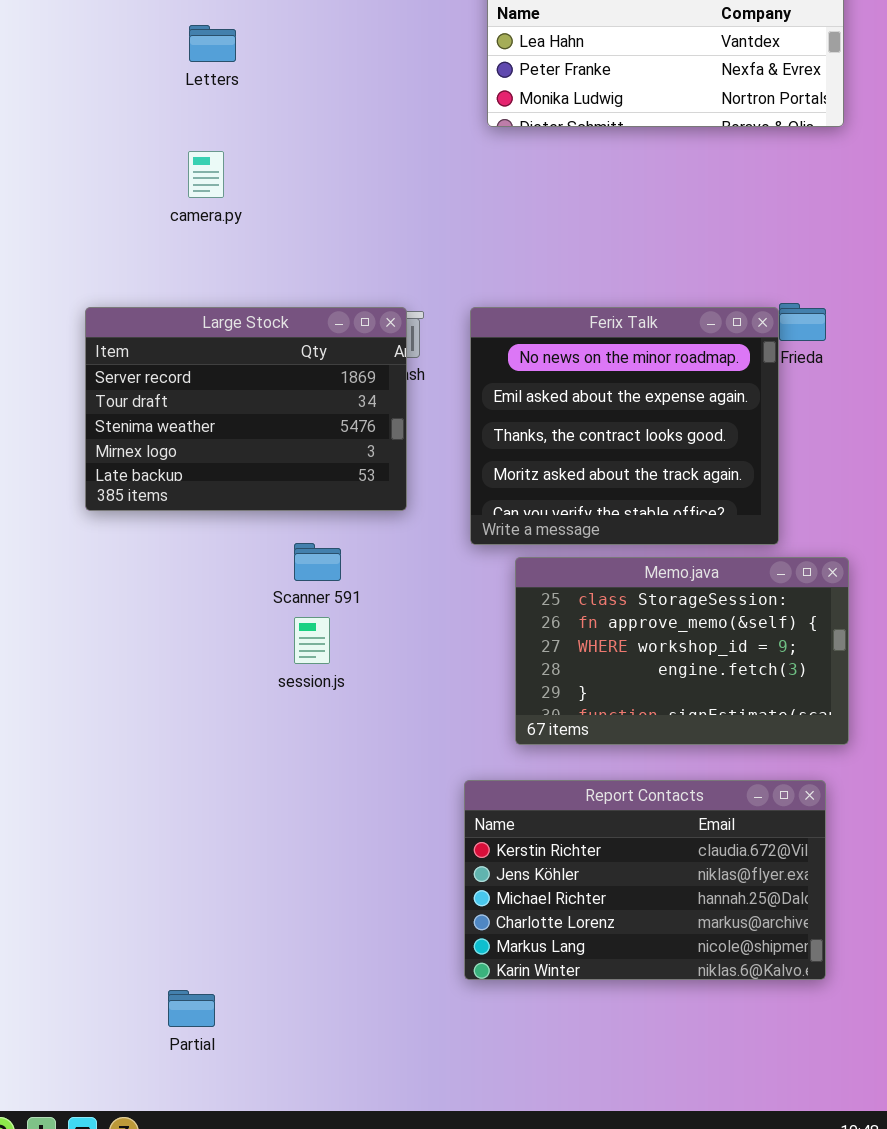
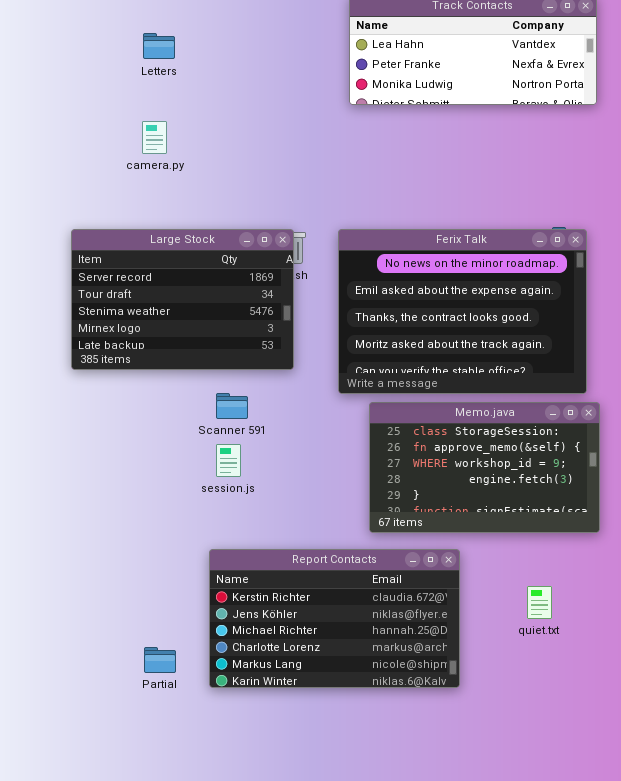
Ferix Talk: [470,307,779,545] -> [338,229,587,394], resized
Report Contacts: [464,780,826,980] -> [209,549,460,688], moved
Partial: [168,990,215,1027] -> [144,647,176,673], moved

